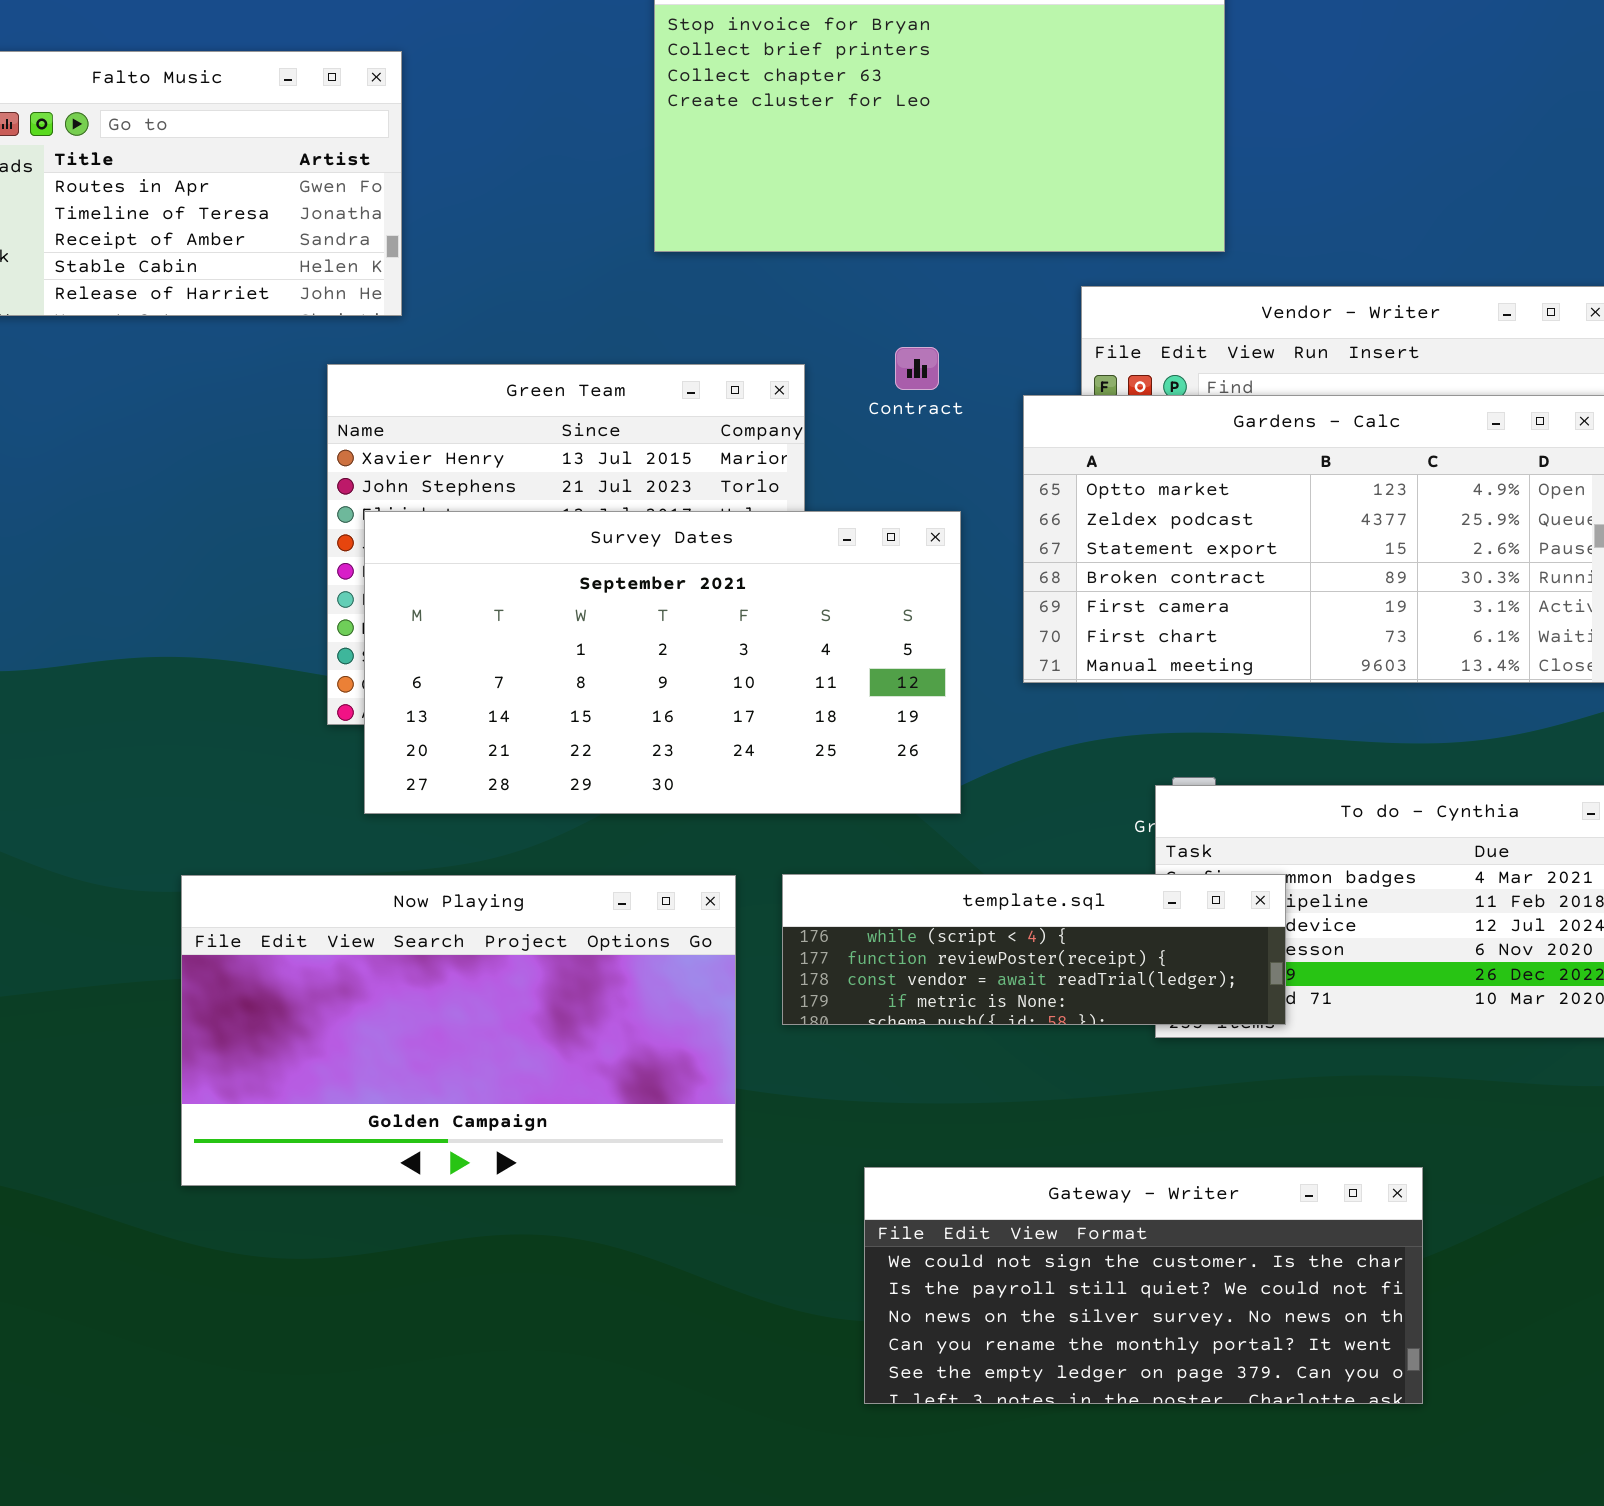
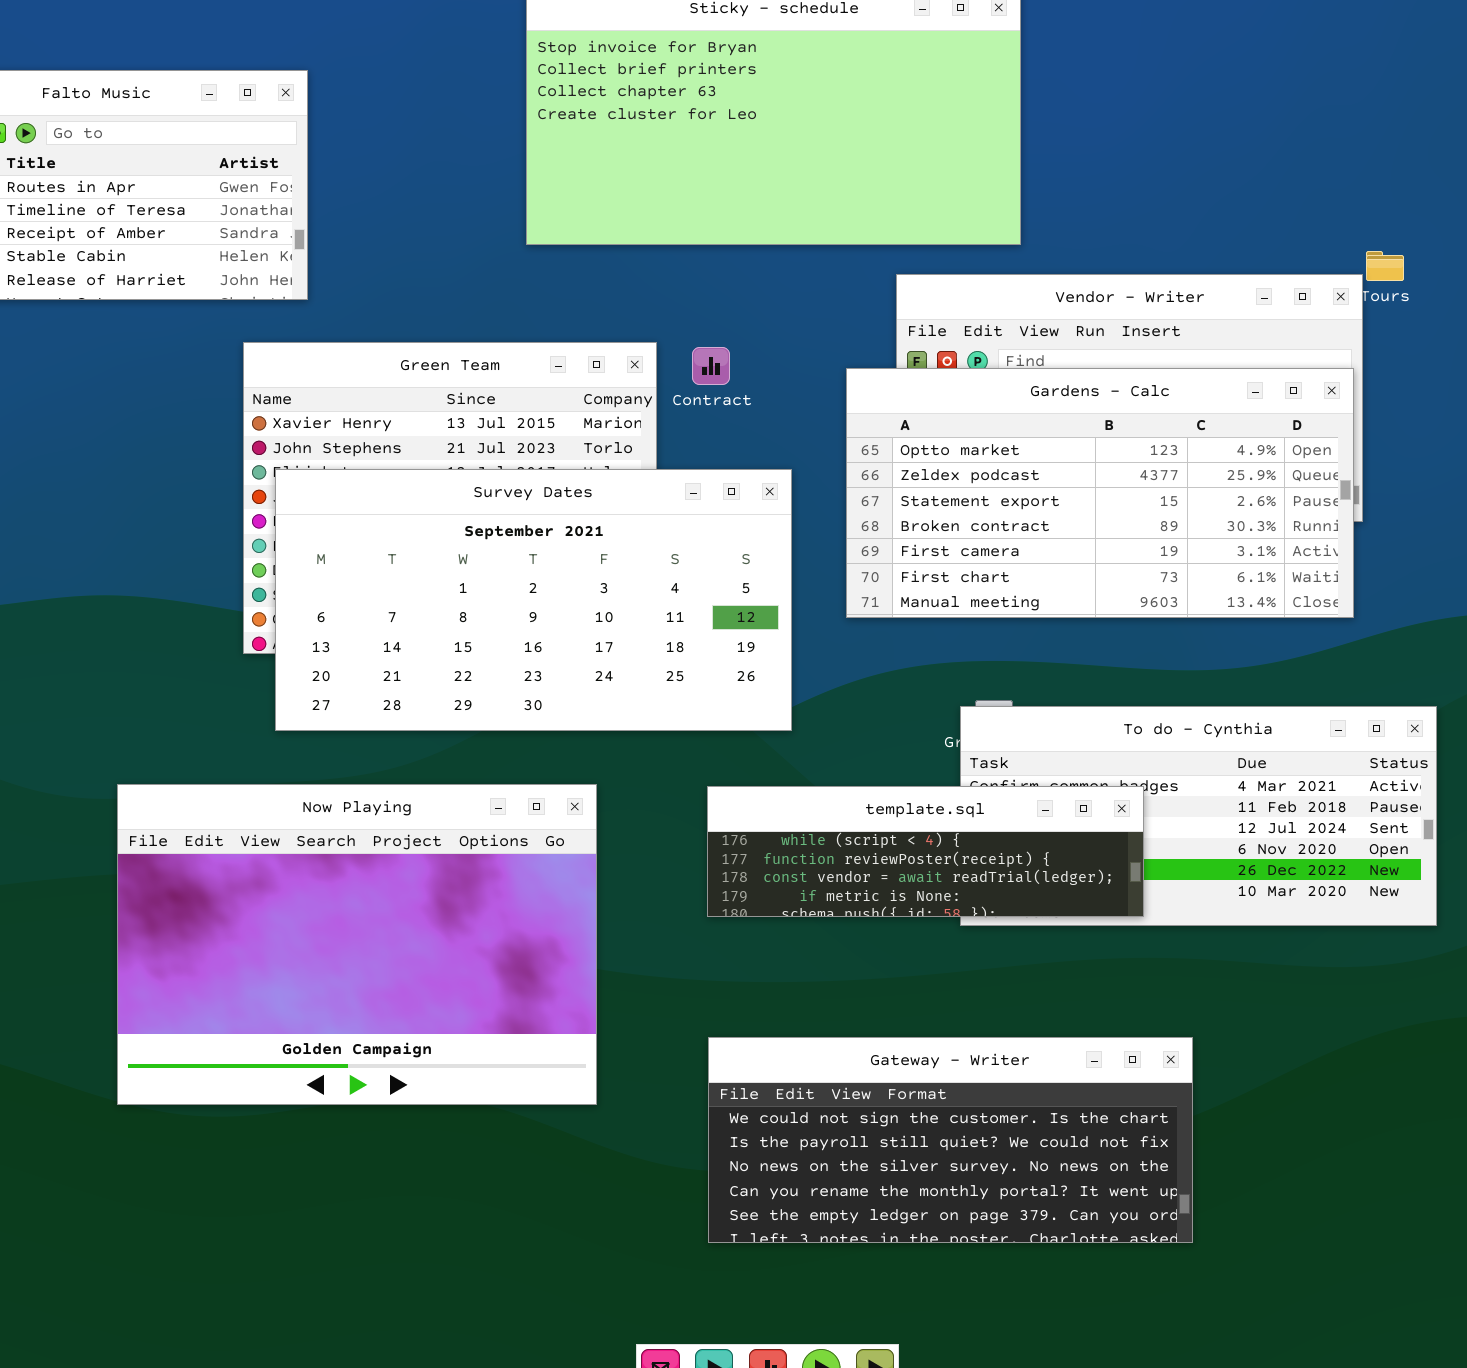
Contract: [895,347,939,390] -> [692,347,730,385], moved
template.sql: [782,874,1286,1025] -> [707,786,1144,917], moved
Now Playing: [181,875,736,1186] -> [117,784,597,1105], resized

